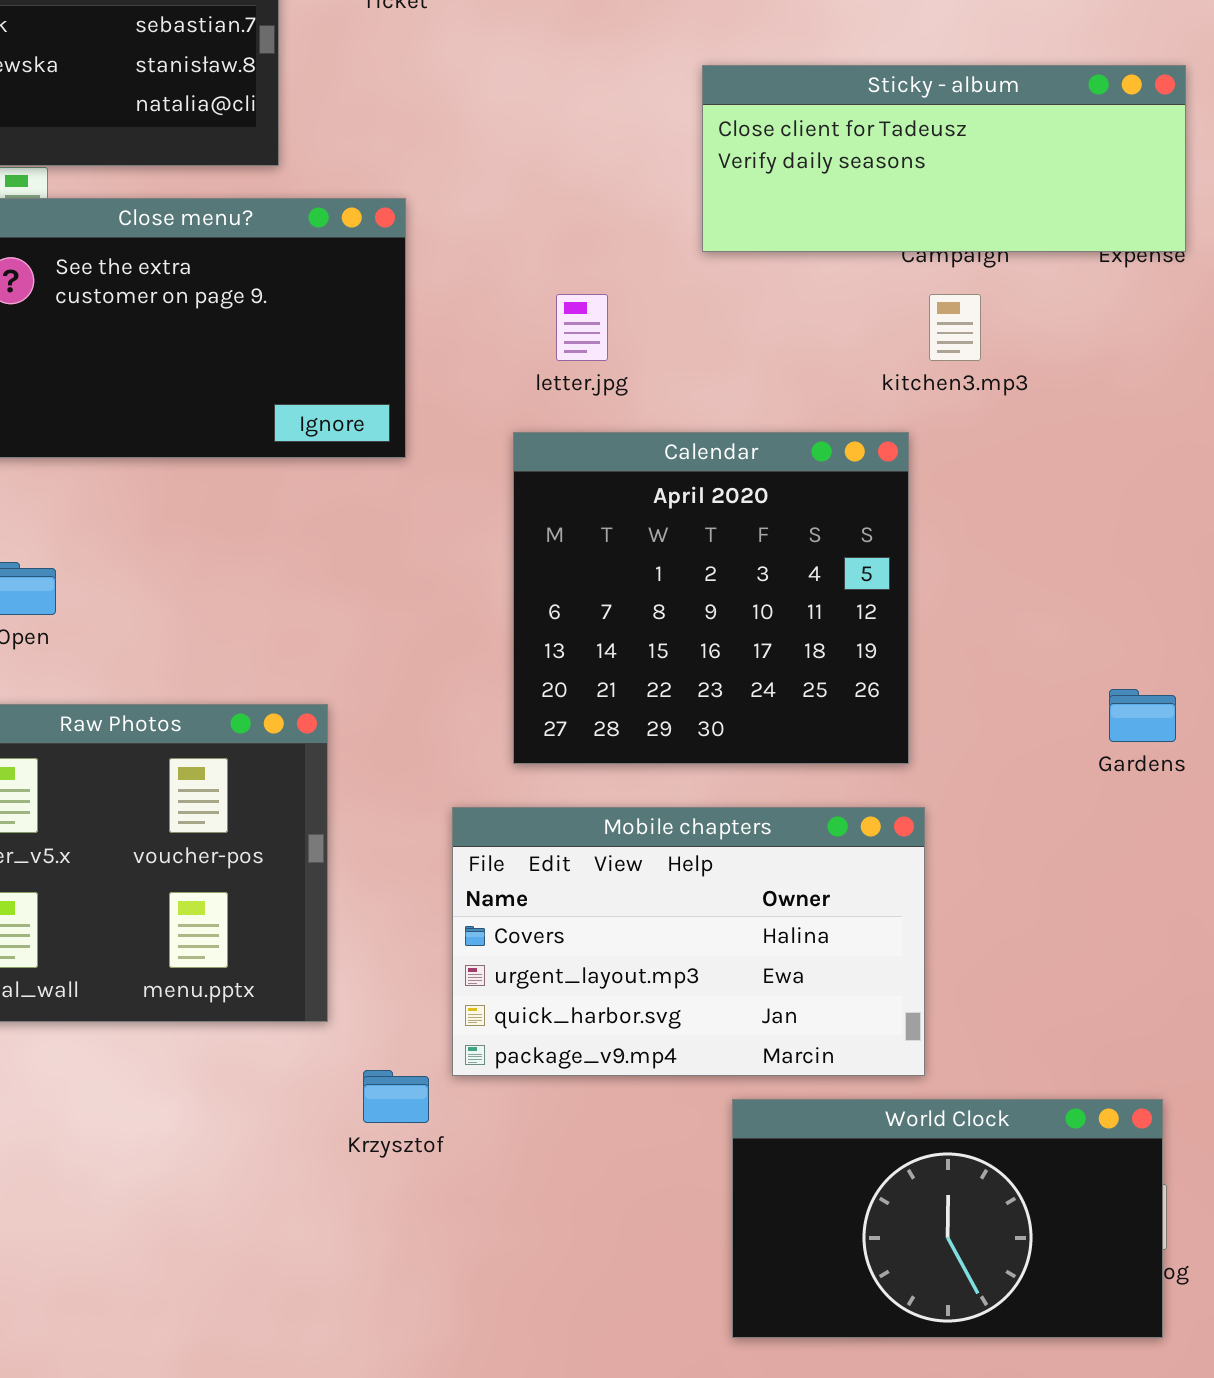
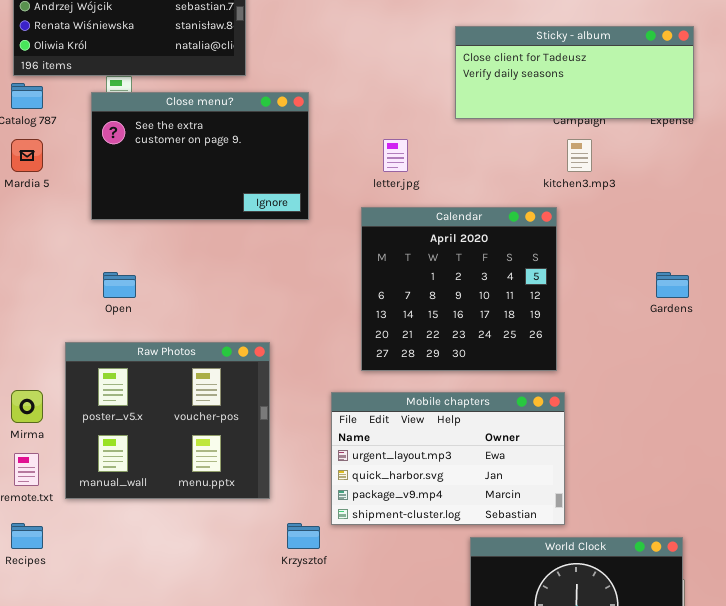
Gardens: [1109,689,1176,742] -> [656,272,689,298], moved
Mobile chapters: [452,807,925,1076] -> [331,392,565,525], scrolled down 1 row

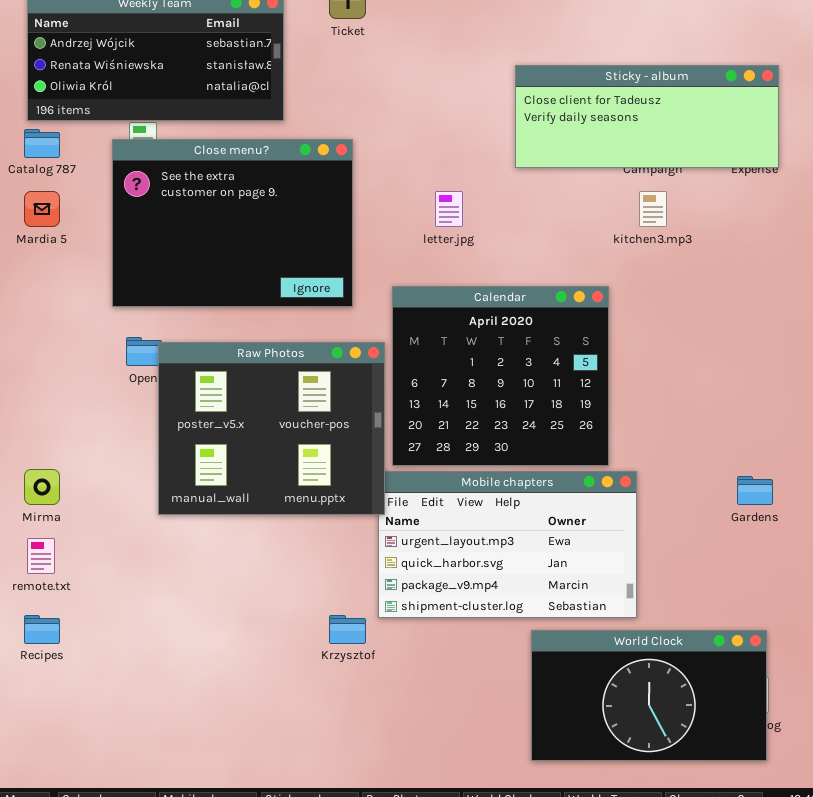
Close menu?: [91,92,309,220] -> [112,139,353,307], resized
Calendar: [361,207,557,371] -> [392,286,609,466], moved
Gardens: [656,272,689,298] -> [737,476,773,505], moved
Raw Photos: [65,342,270,499] -> [158,342,385,515], moved

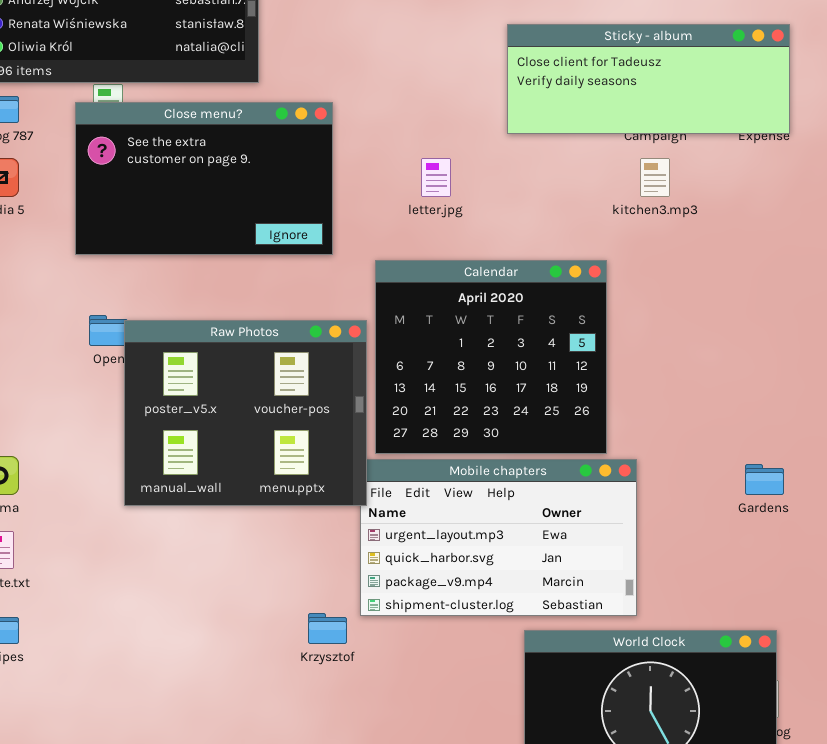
Close menu?: [112,139,353,307] -> [75,102,333,255], resized

